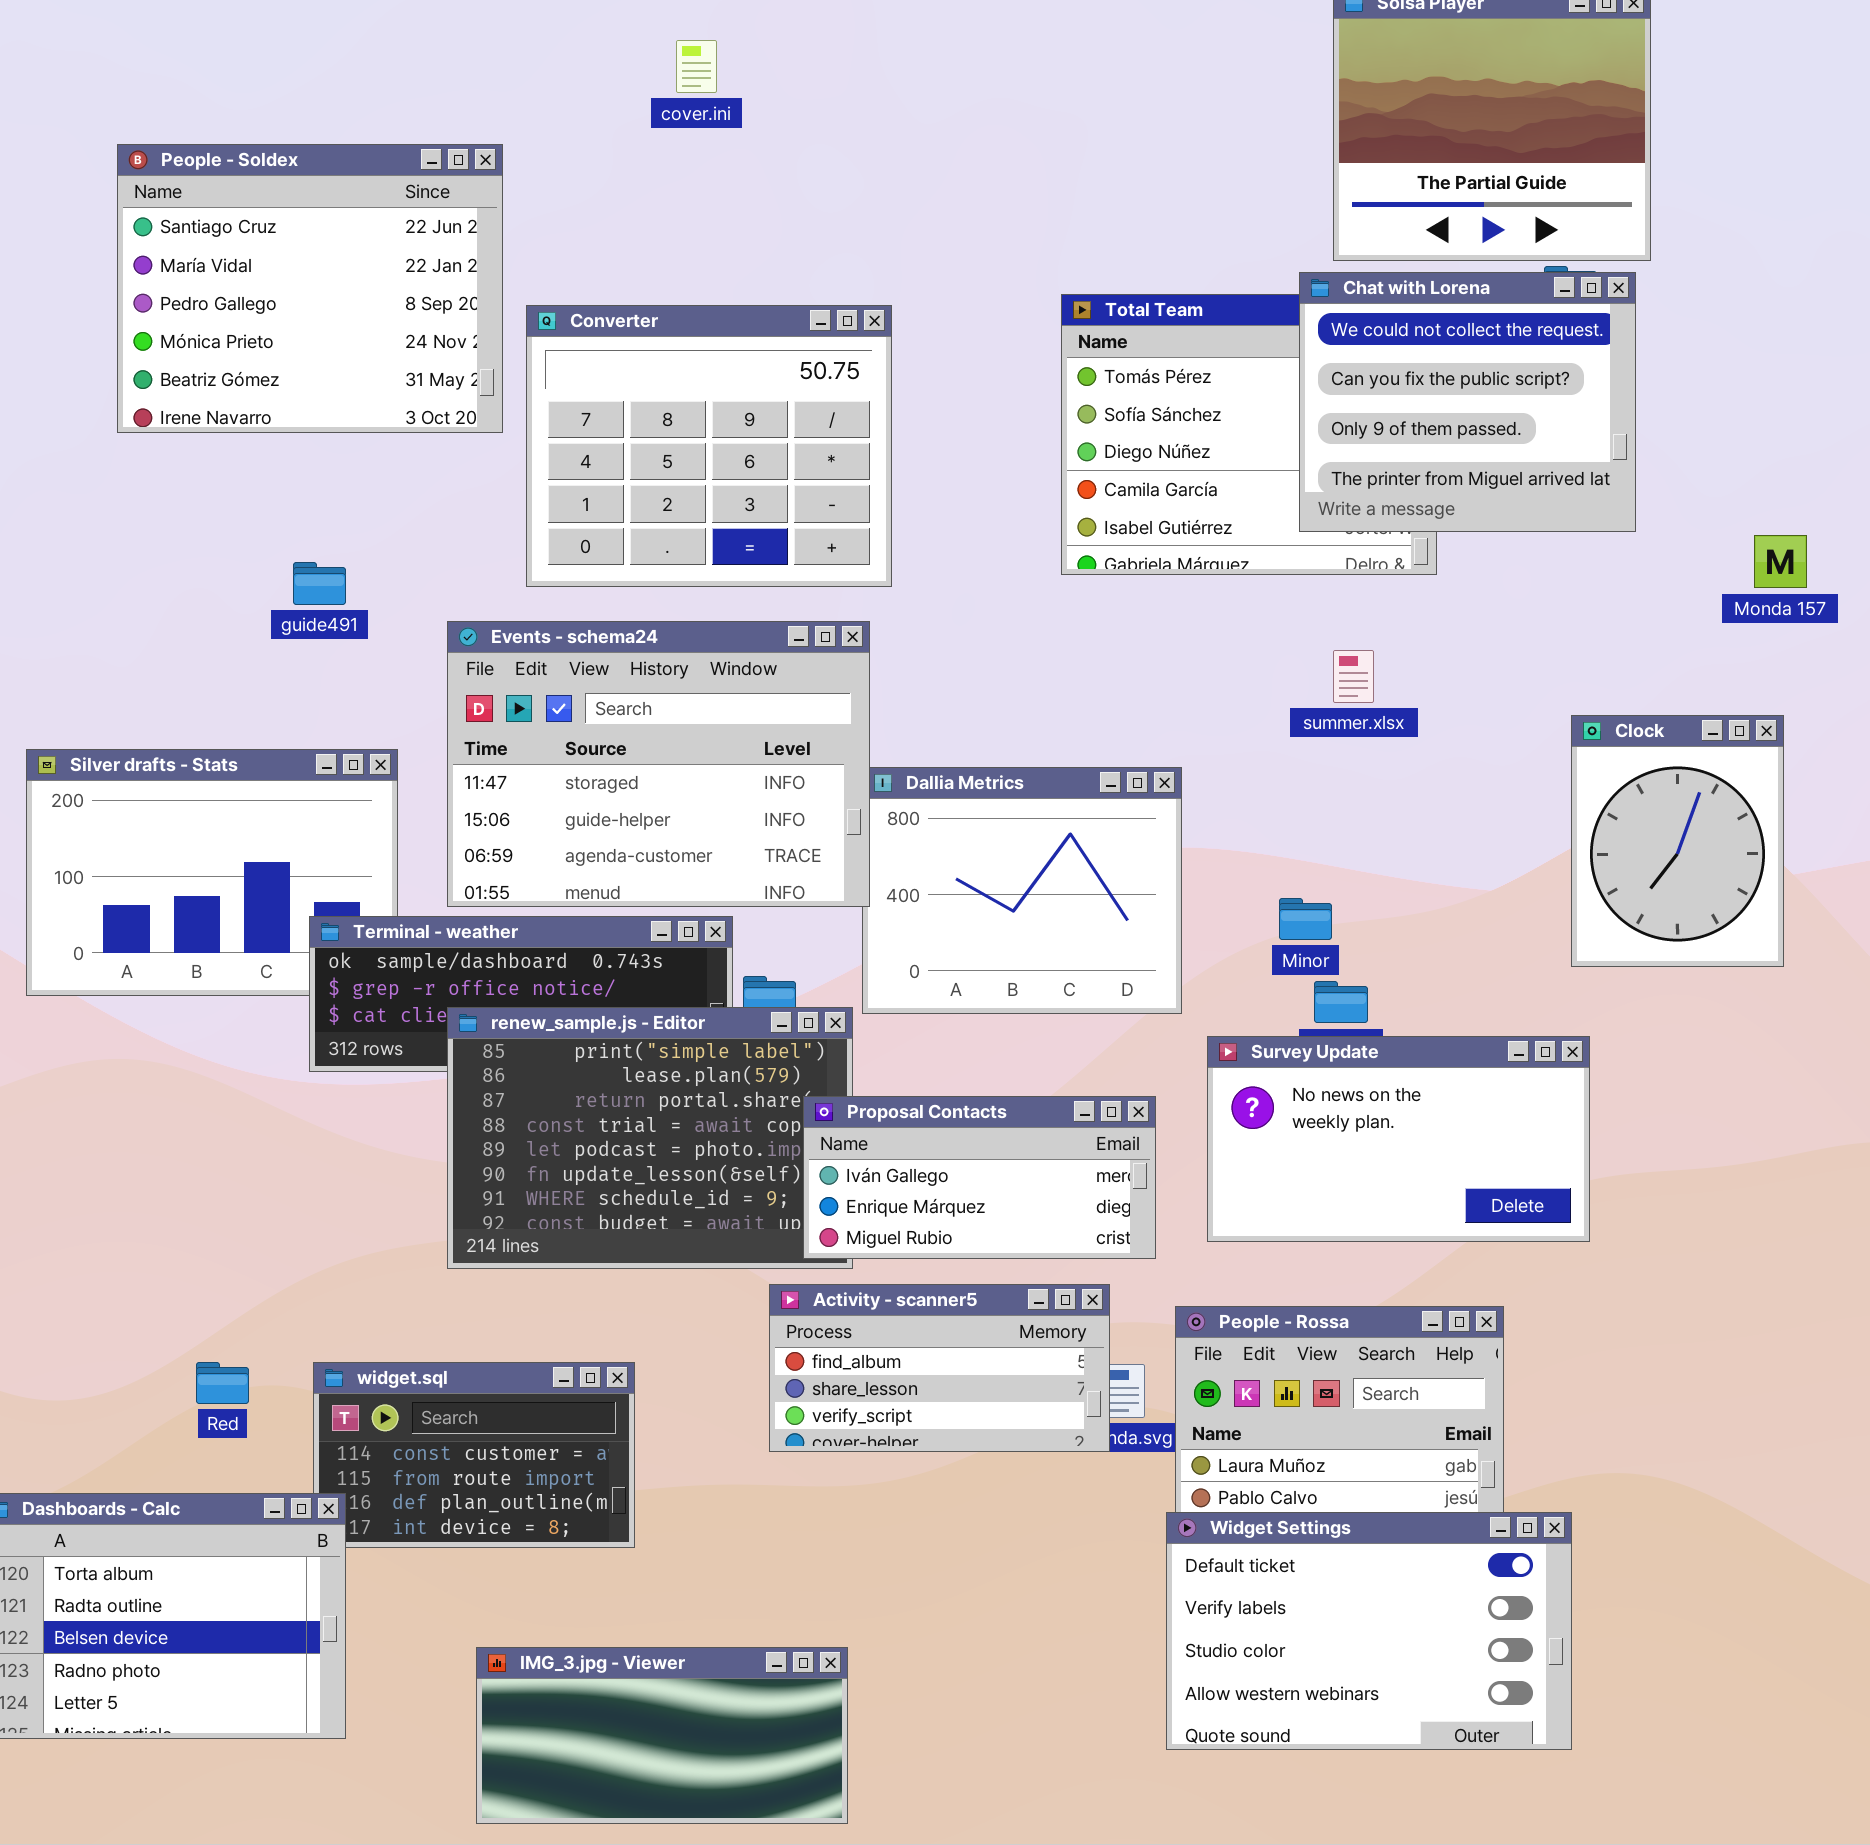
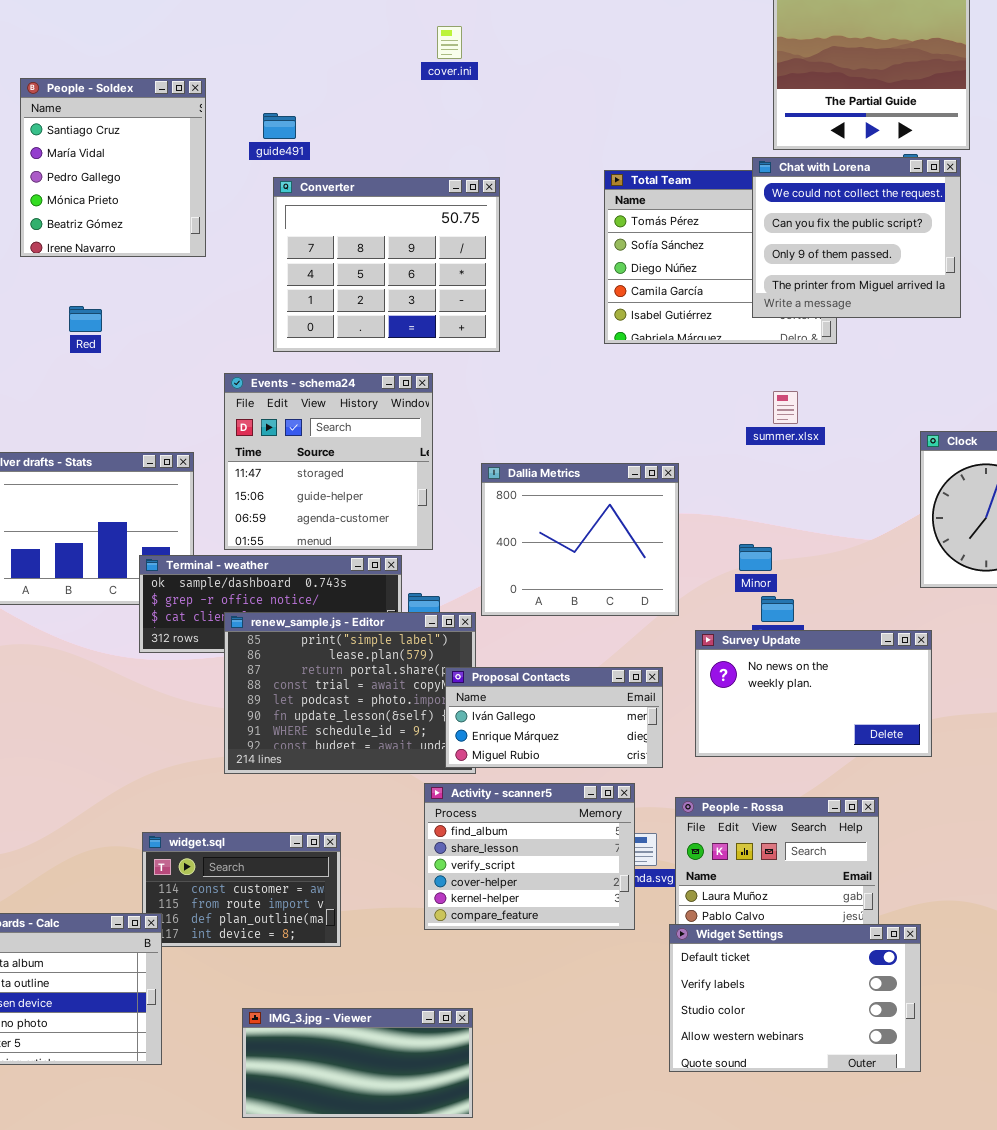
cover.ini: [676,40,717,93] -> [437,26,462,59], moved
People - Soldex: [117,144,503,433] -> [20,78,206,257], resized
guide491: [293,562,346,605] -> [263,113,296,139], moved
Events - schema24: [447,621,870,907] -> [224,373,433,550], resized
Activity - scanner5: [769,1284,1110,1452] -> [424,783,635,930], resized
Red: [196,1362,249,1404] -> [69,306,102,332], moved

